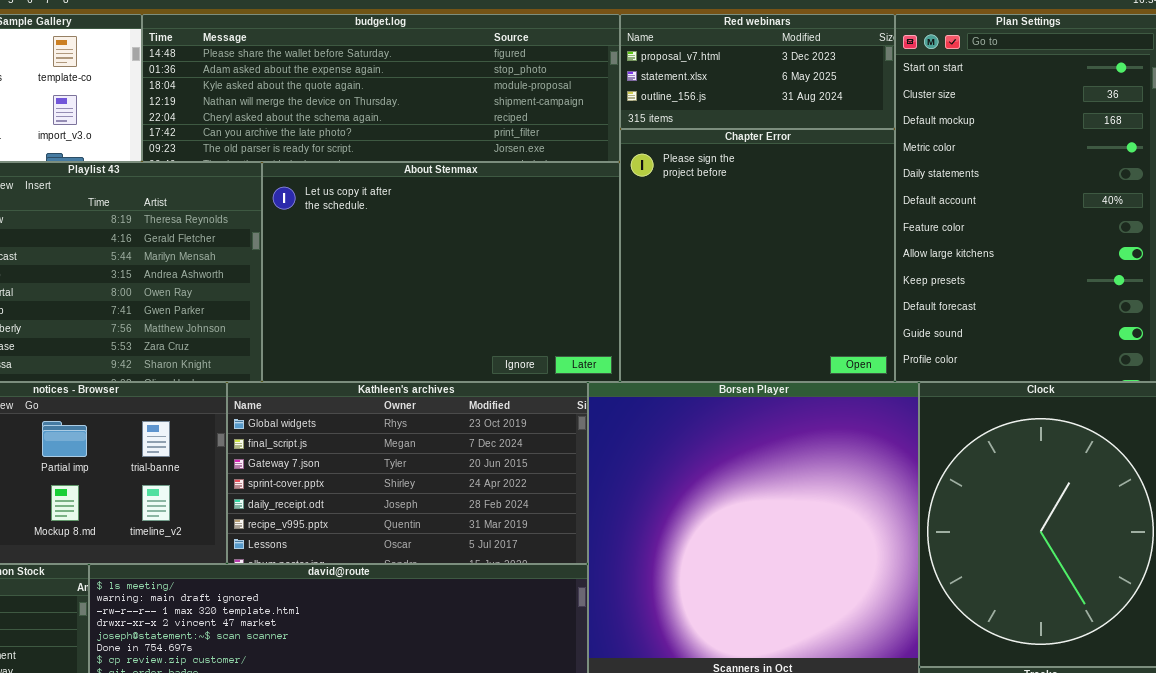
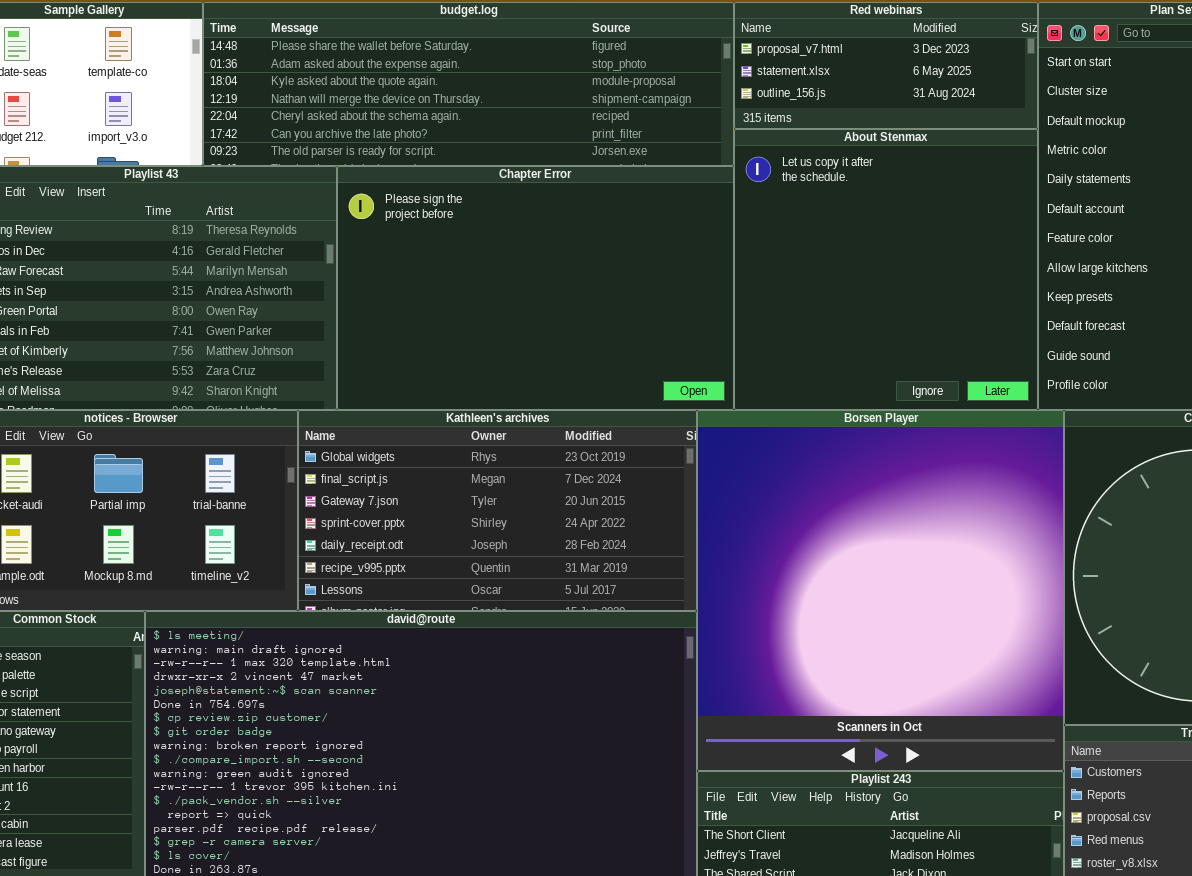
Chapter Error: [620,129,895,382] -> [337,166,734,410], moved, resized
About Stenmax: [262,162,620,382] -> [734,129,1038,410], moved, resized

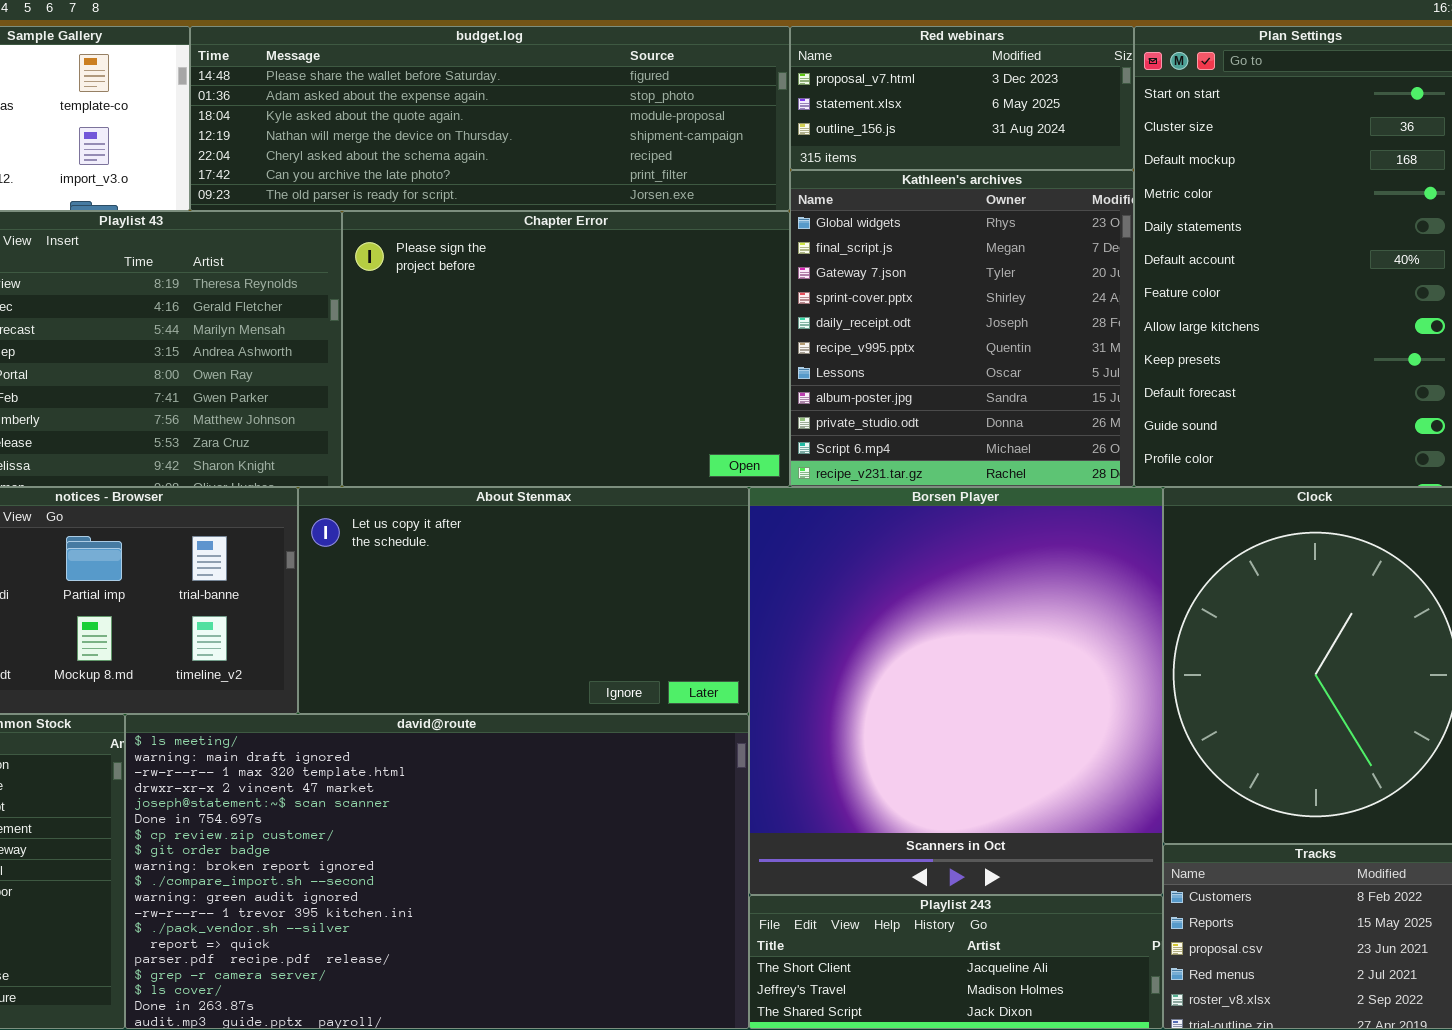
About Stenmax: [734,129,1038,410] -> [298,487,749,714], moved, resized
Kathleen's archives: [298,410,697,611] -> [790,170,1134,487], moved, resized

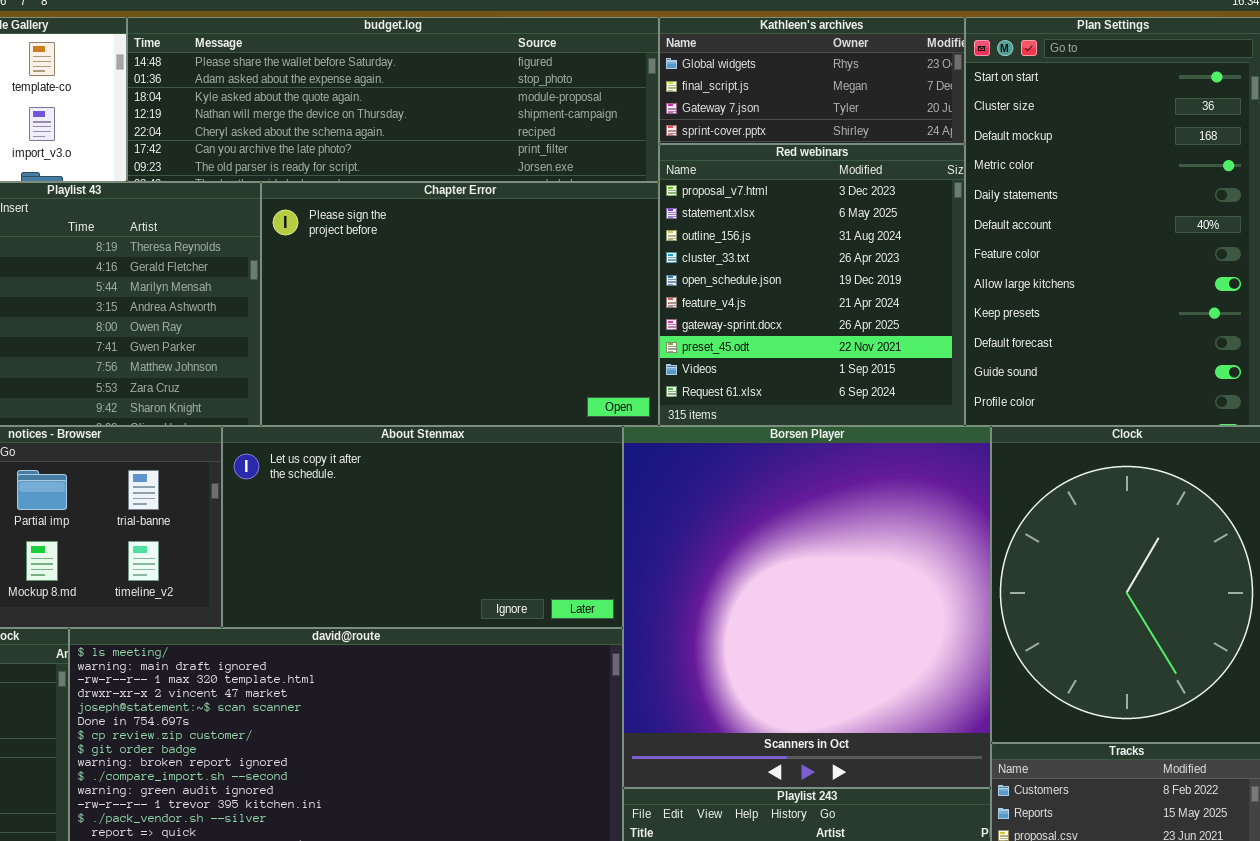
Red webinars: [790,26,1134,170] -> [659,144,965,426], moved, resized
Kathleen's archives: [790,170,1134,487] -> [659,17,965,144], moved, resized

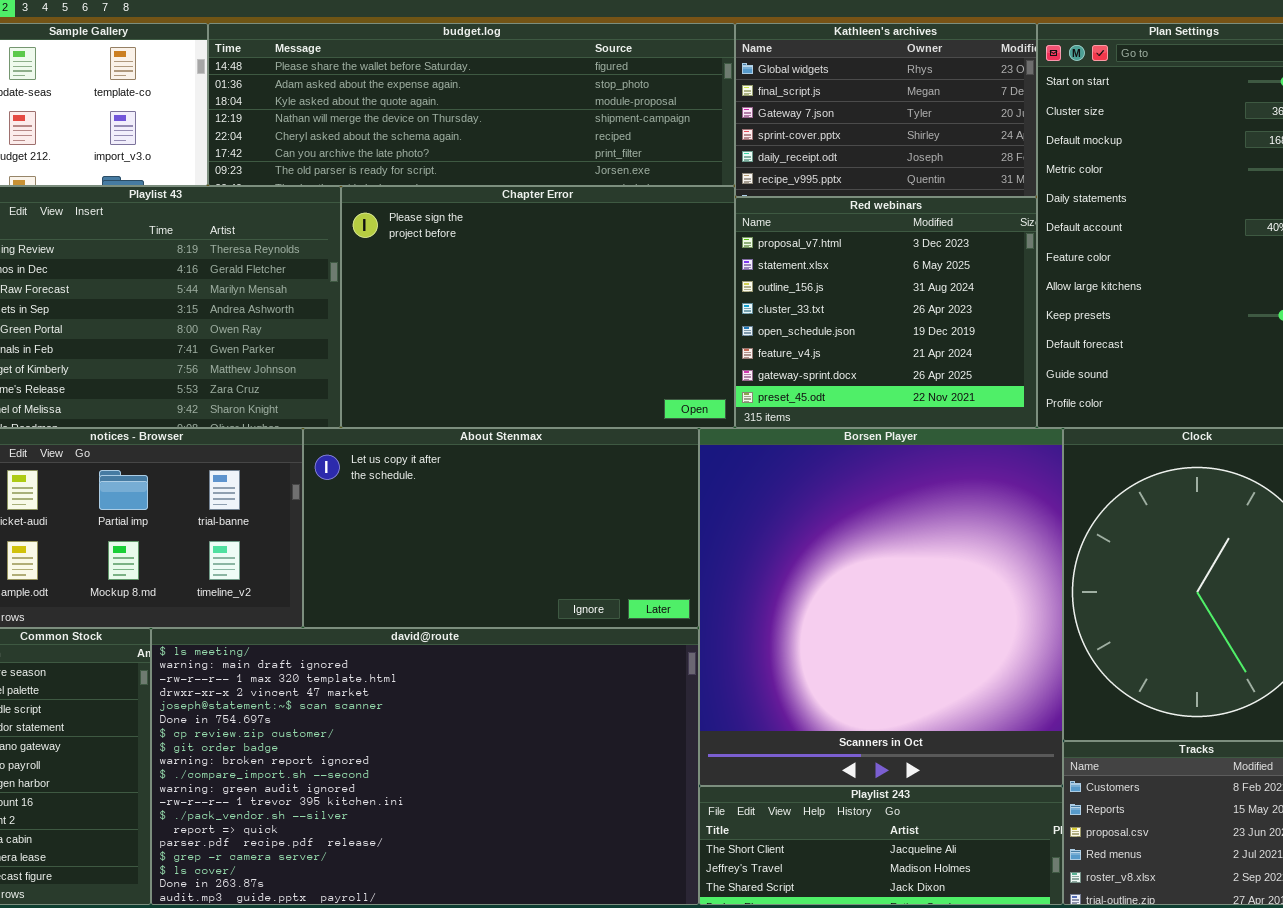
Kathleen's archives: [659,17,965,144] -> [735,23,1037,197], resized
Red webinars: [659,144,965,426] -> [735,197,1037,428], resized

